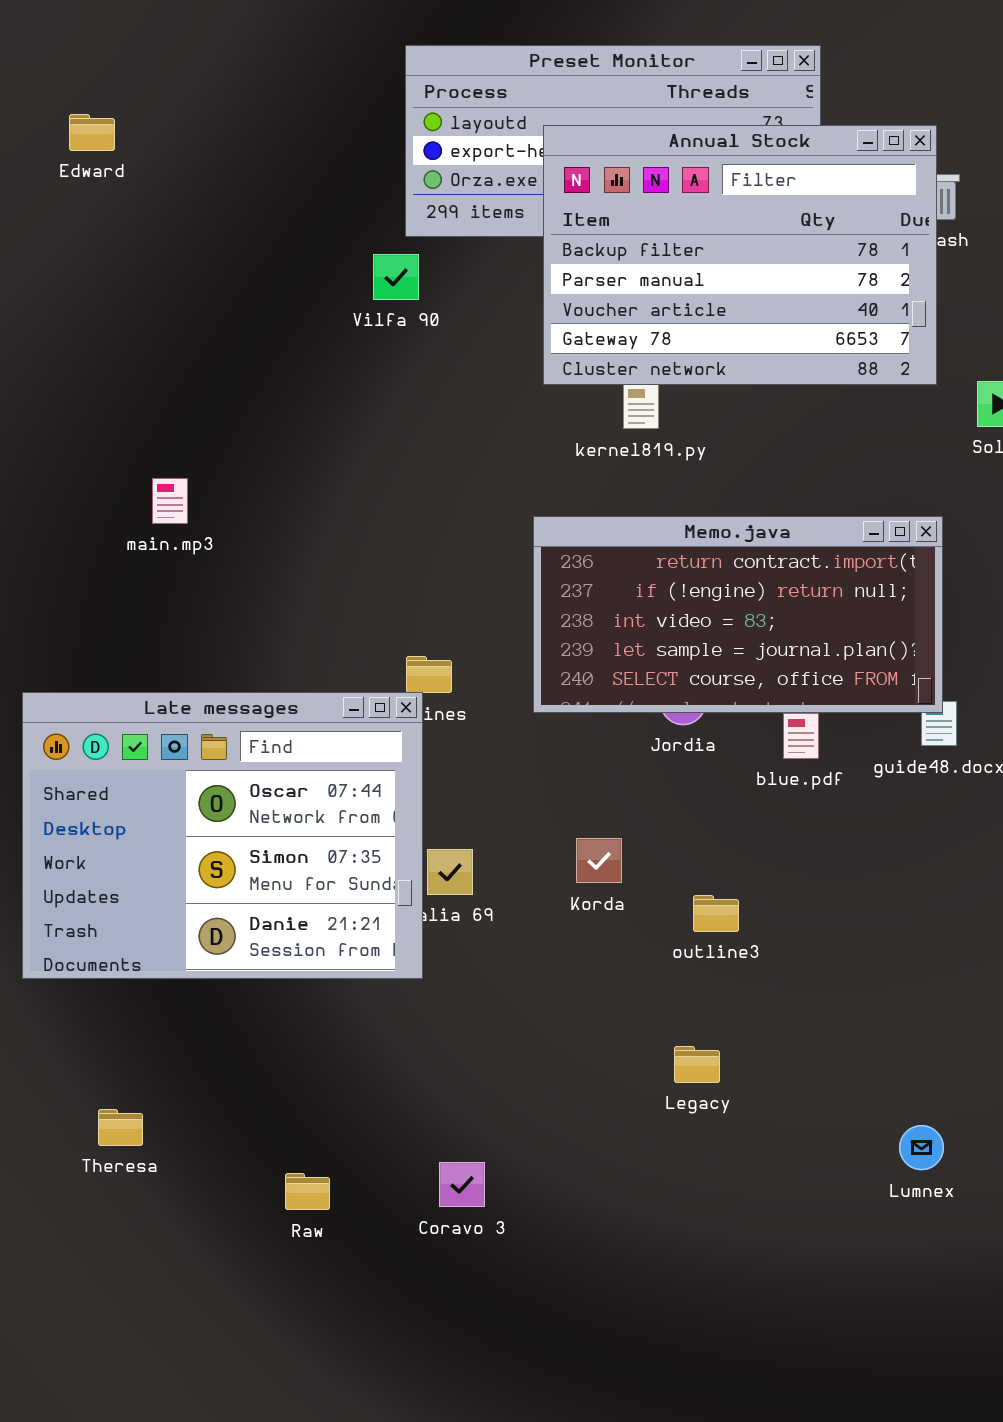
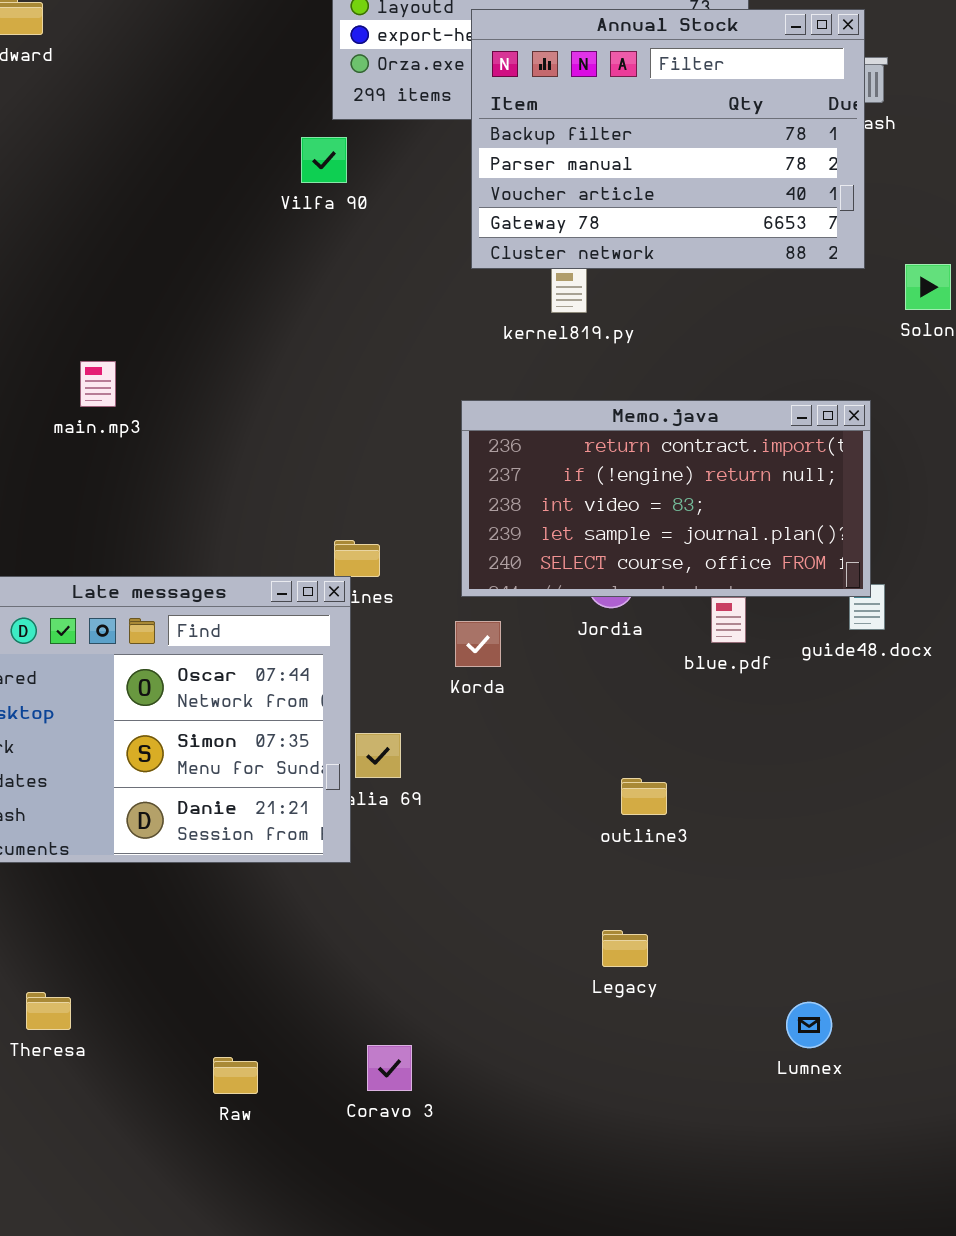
Korda: [576,838,622,883] -> [455,621,501,667], moved
Lumnex: [899,1125,944,1170] -> [786,1002,832,1048], moved

